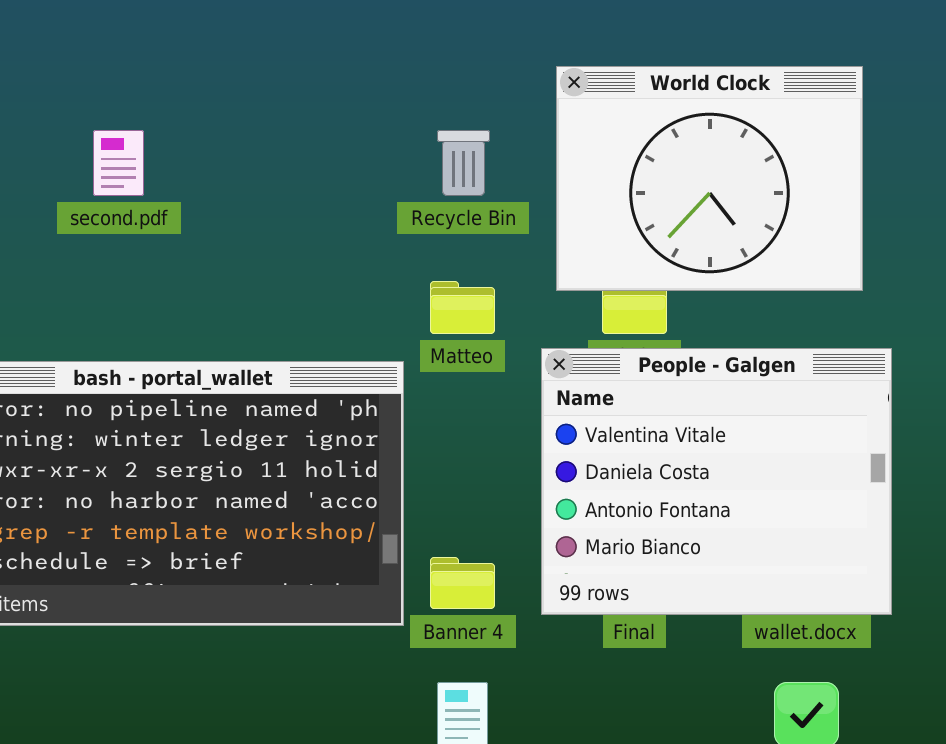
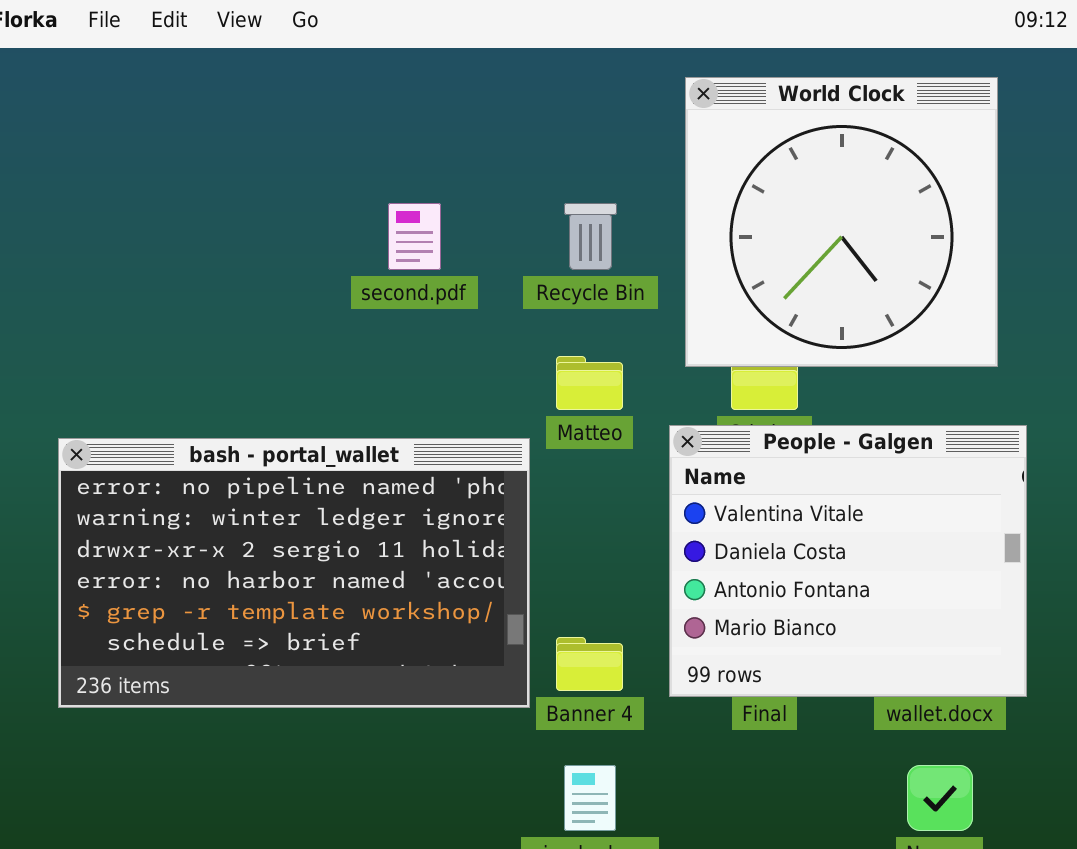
World Clock: [556,66,863,291] -> [685,77,998,367], resized
second.pdf: [93,130,144,196] -> [388,203,441,270], moved

